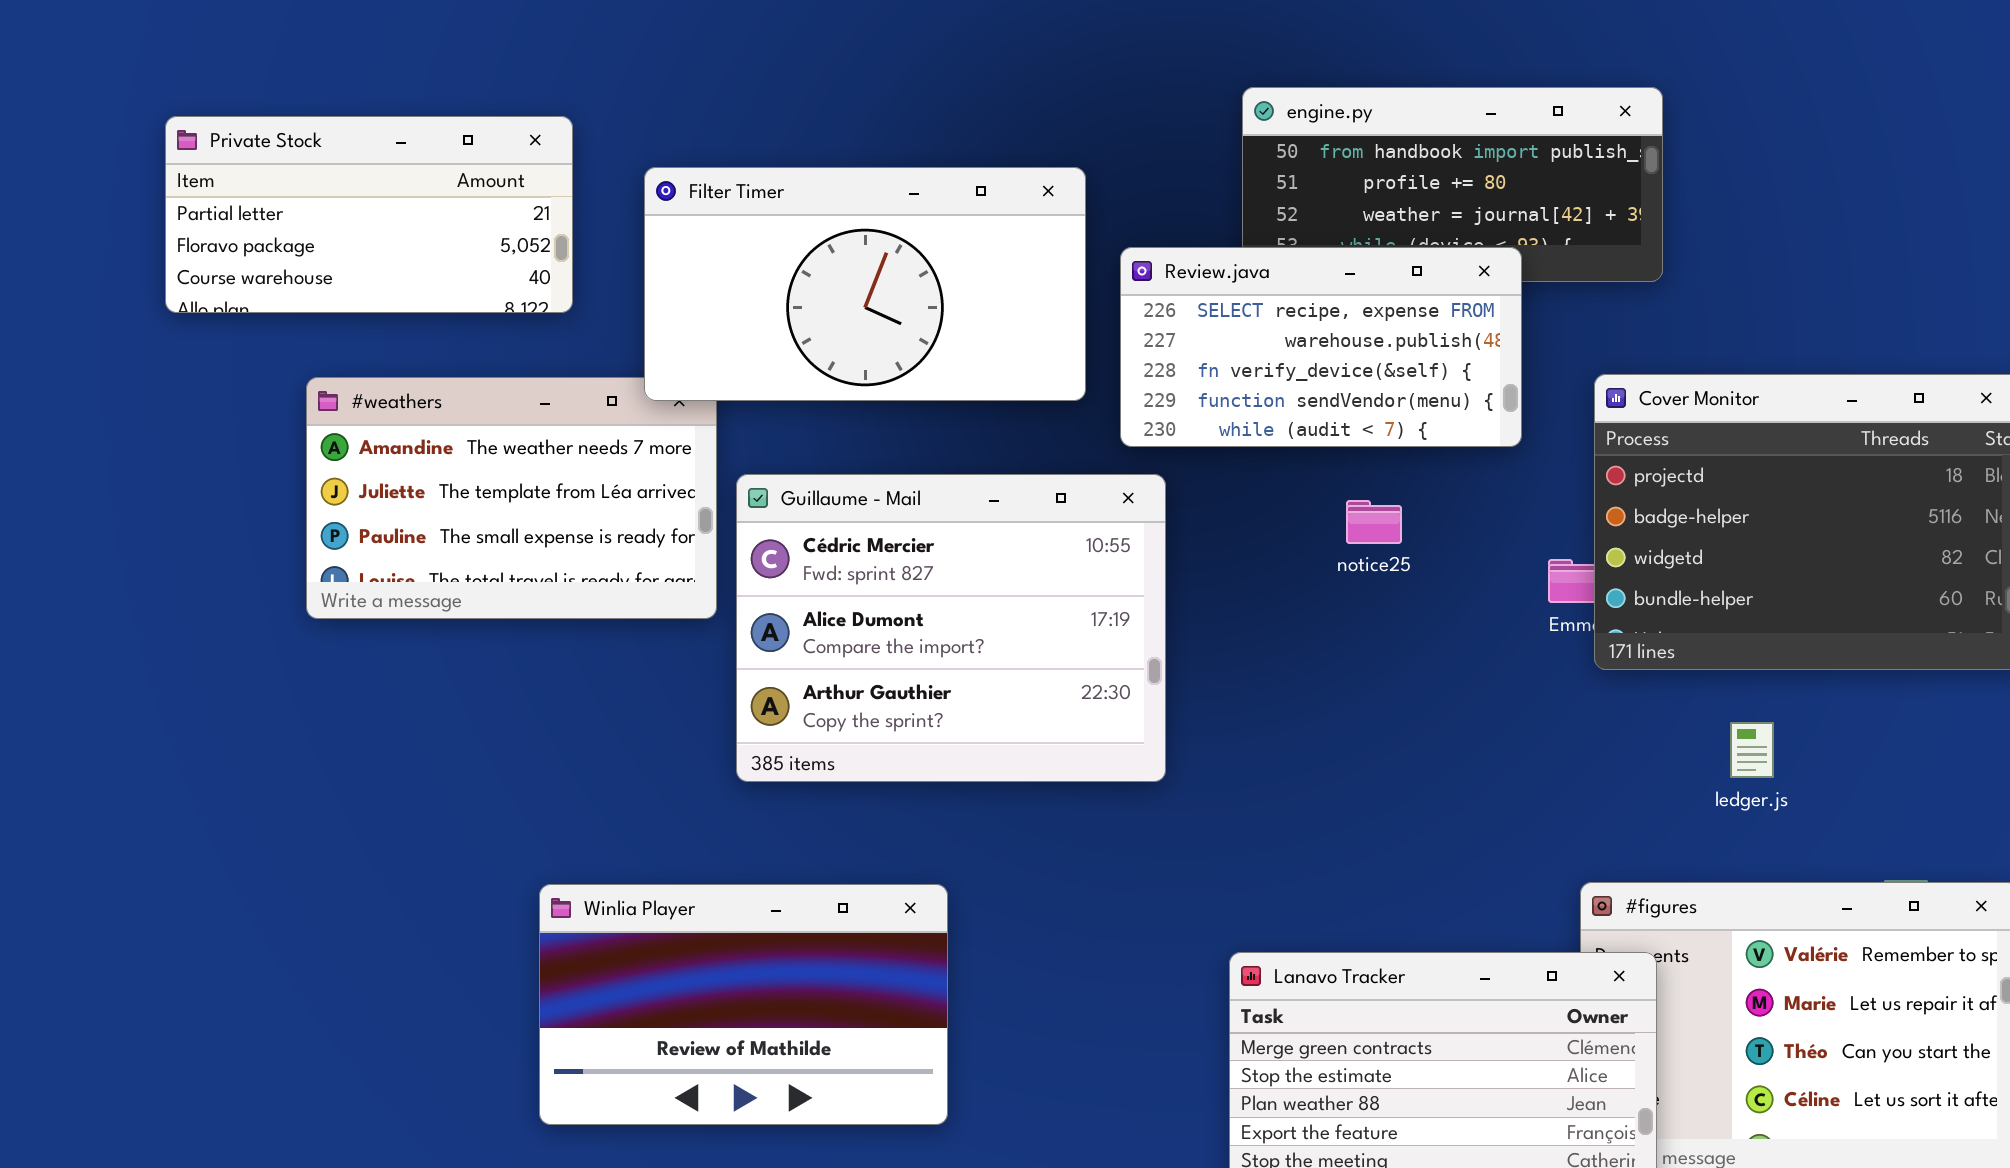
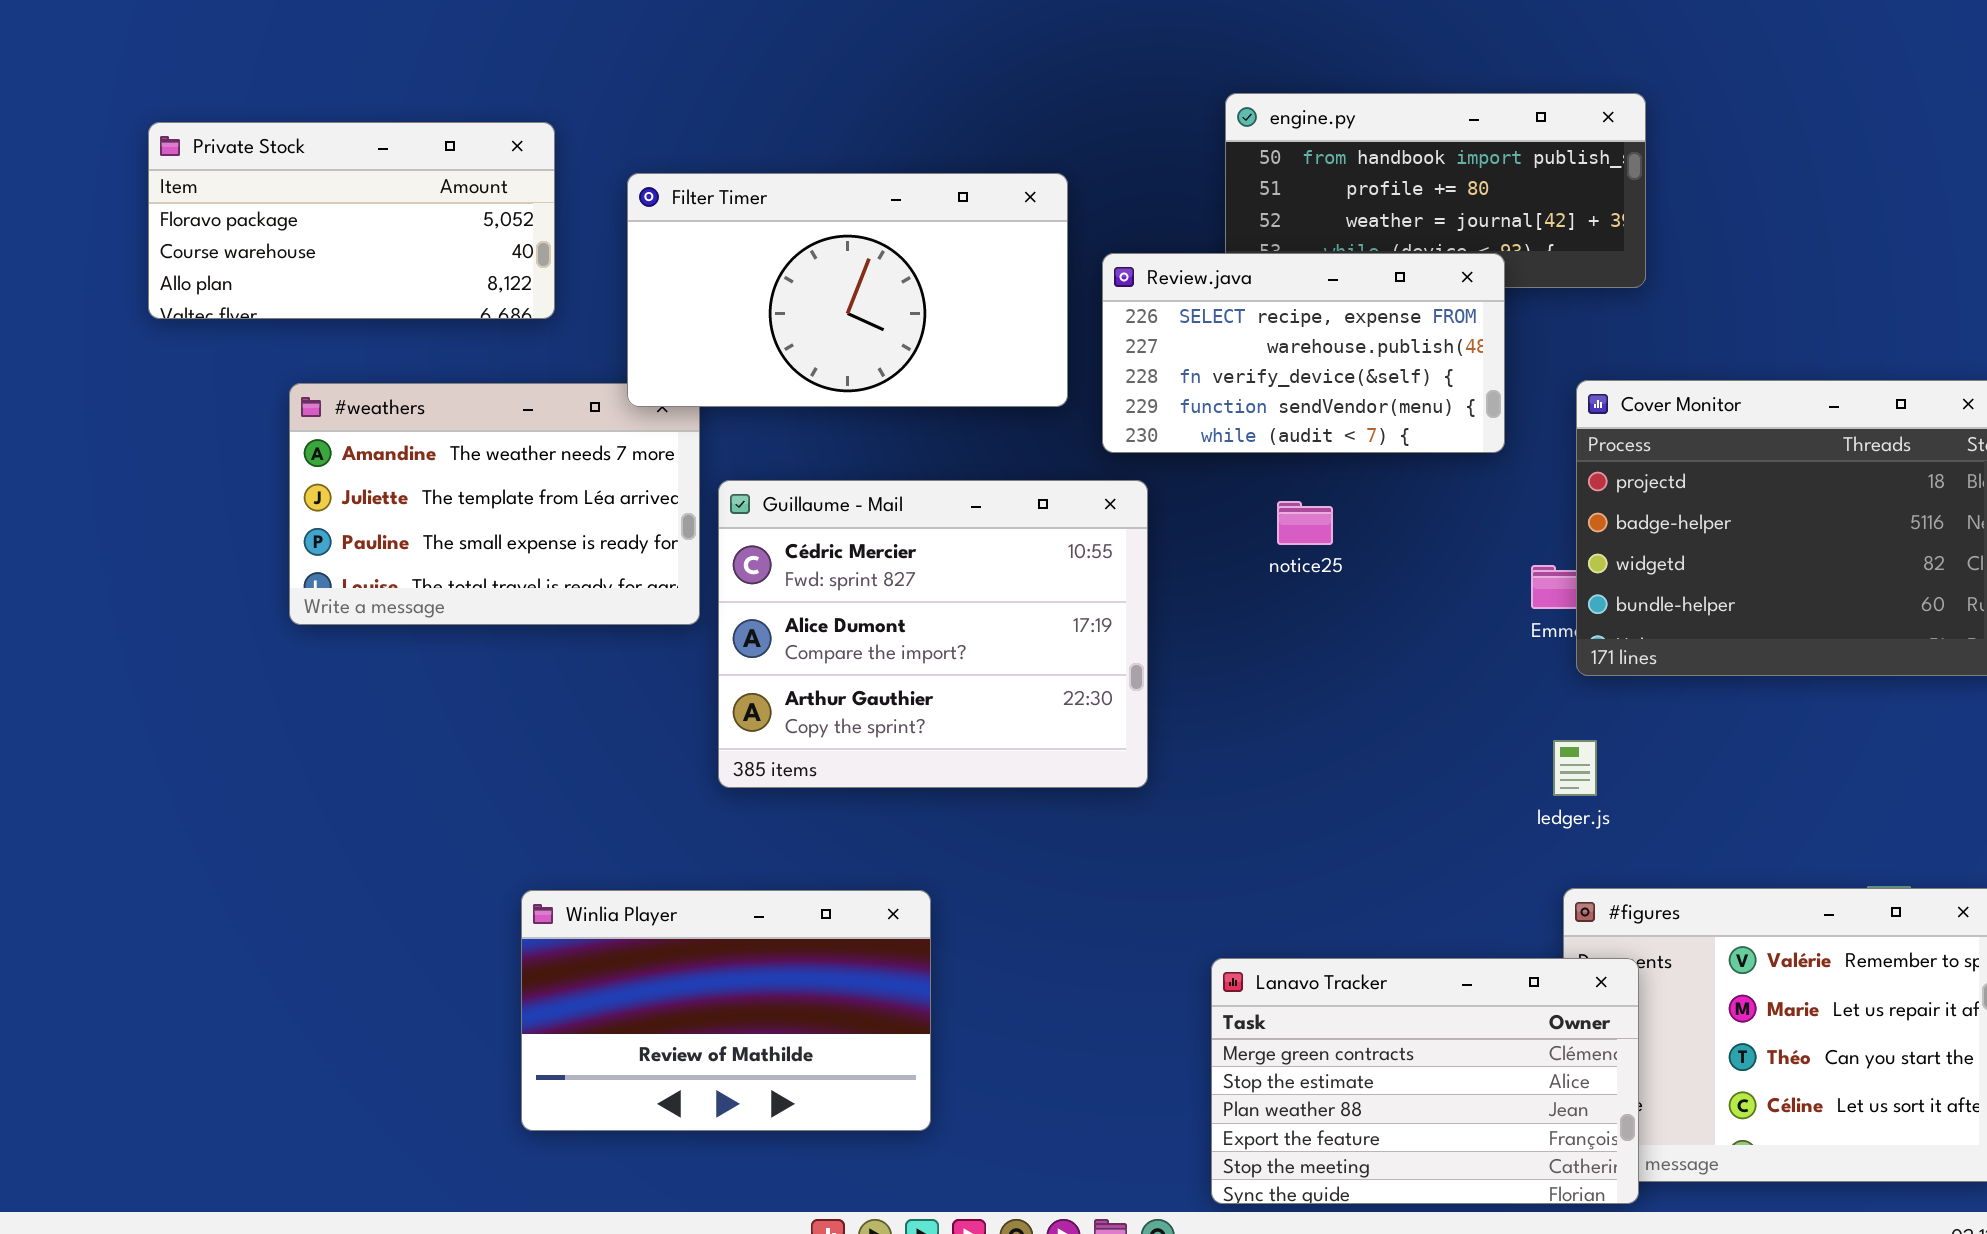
Private Stock: [165,116,573,313] -> [148,122,555,319], scrolled down 1 row
notice25: [1346,500,1402,544] -> [1277,501,1333,545], moved
ledger.js: [1730,722,1774,778] -> [1553,740,1597,796], moved

